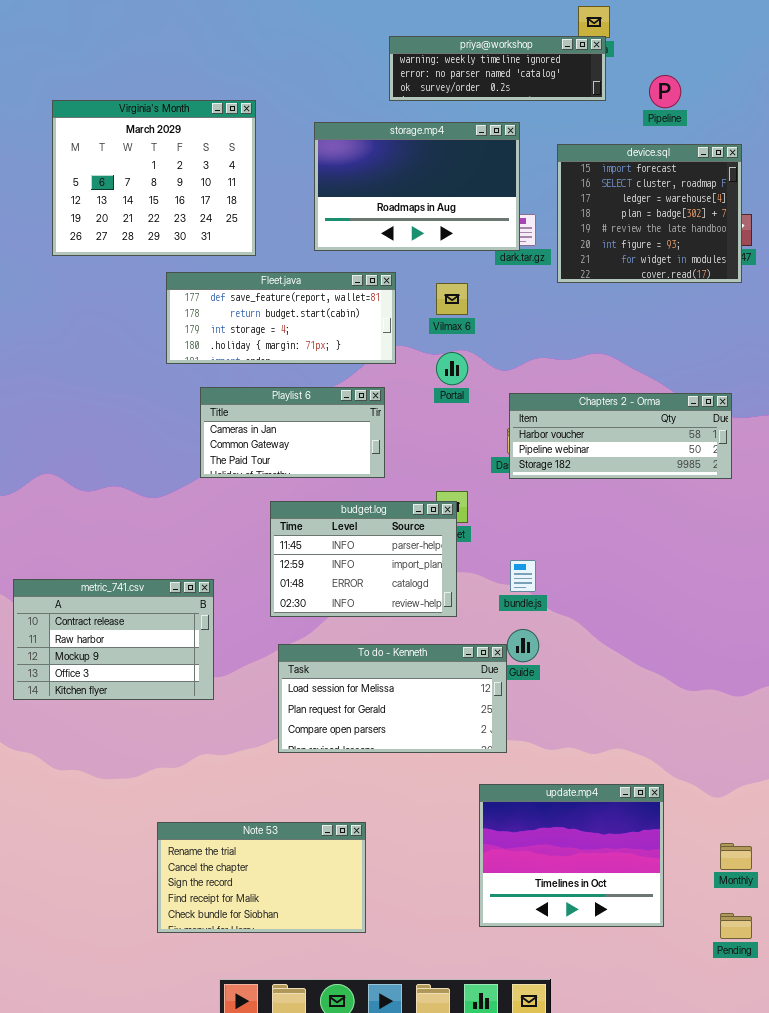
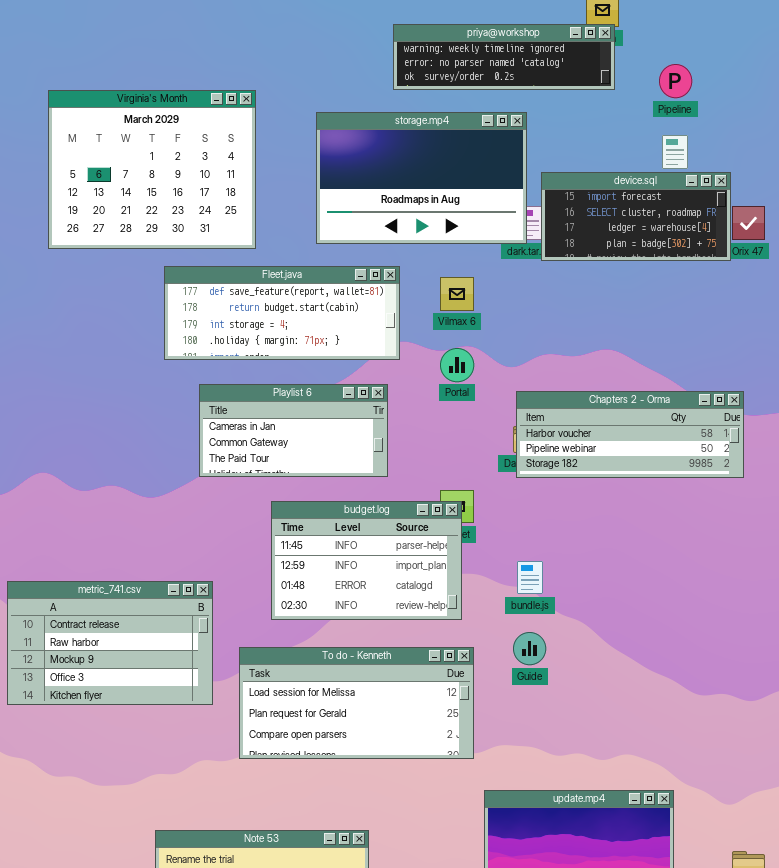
device.sql: [557,144,742,283] -> [541,172,731,261], moved, resized
To do - Kenneth: [278,644,507,753] -> [239,647,474,759], moved

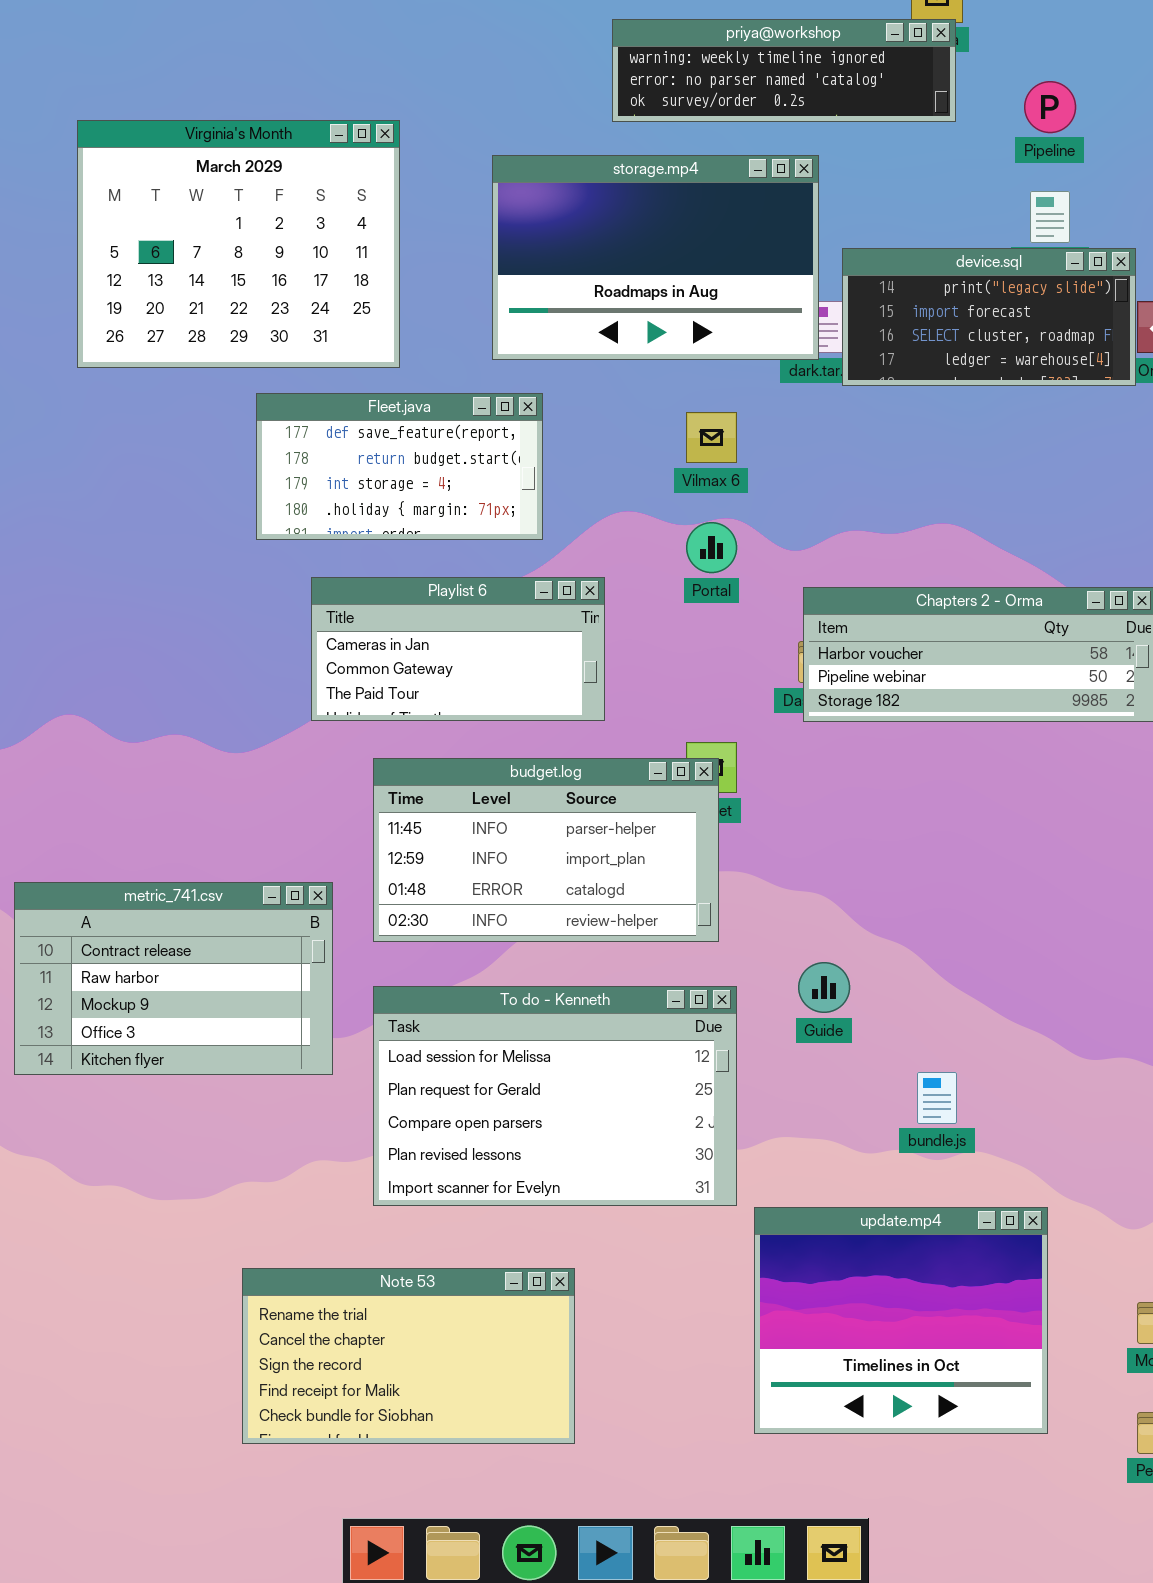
device.sql: [541,172,731,261] -> [842,248,1136,386], scrolled up 1 row
Fleet.java: [164,266,400,360] -> [256,393,543,540], resized
budget.log: [271,501,462,620] -> [373,758,719,942], resized
bundle.js: [517,561,543,594] -> [917,1072,957,1124], moved
To do - Kenneth: [239,647,474,759] -> [373,986,737,1206], resized

